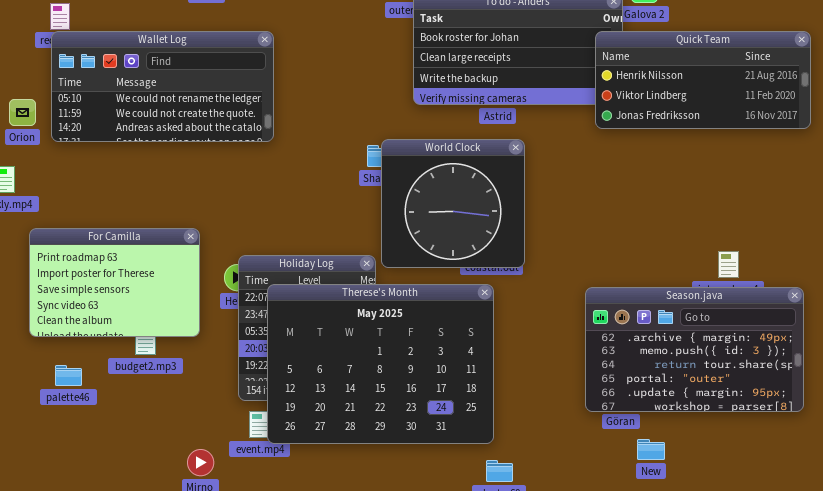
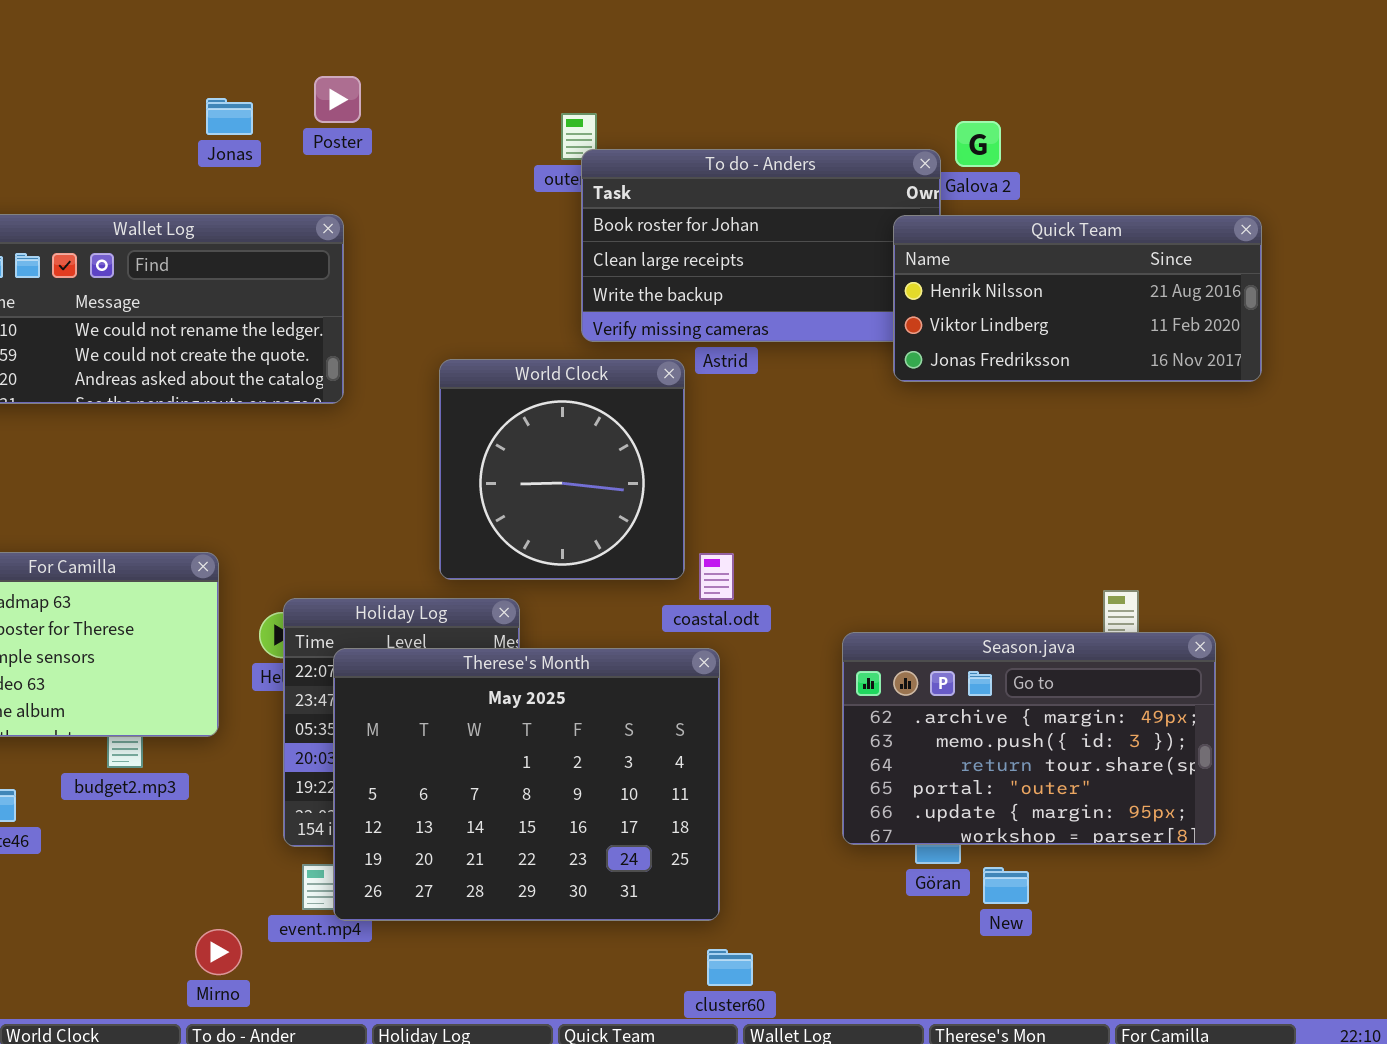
World Clock: [381,139,525,268] -> [439,359,685,580], moved
Season.java: [585,287,804,412] -> [842,632,1216,845], moved
New: [637,439,665,460] -> [983,867,1029,904], moved

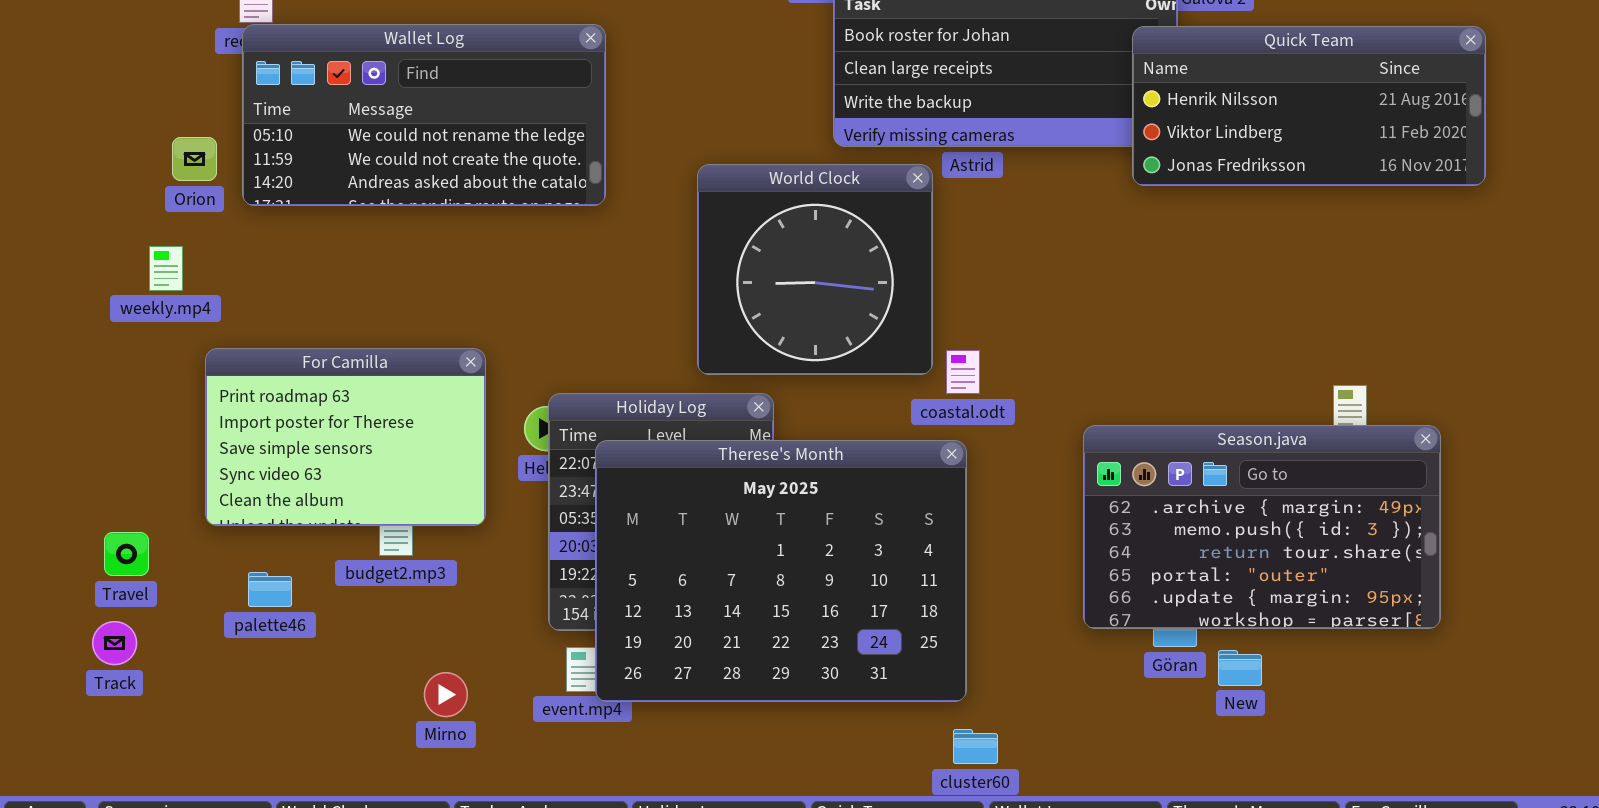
Mirno: [195,929,242,975] -> [424,672,468,717], moved

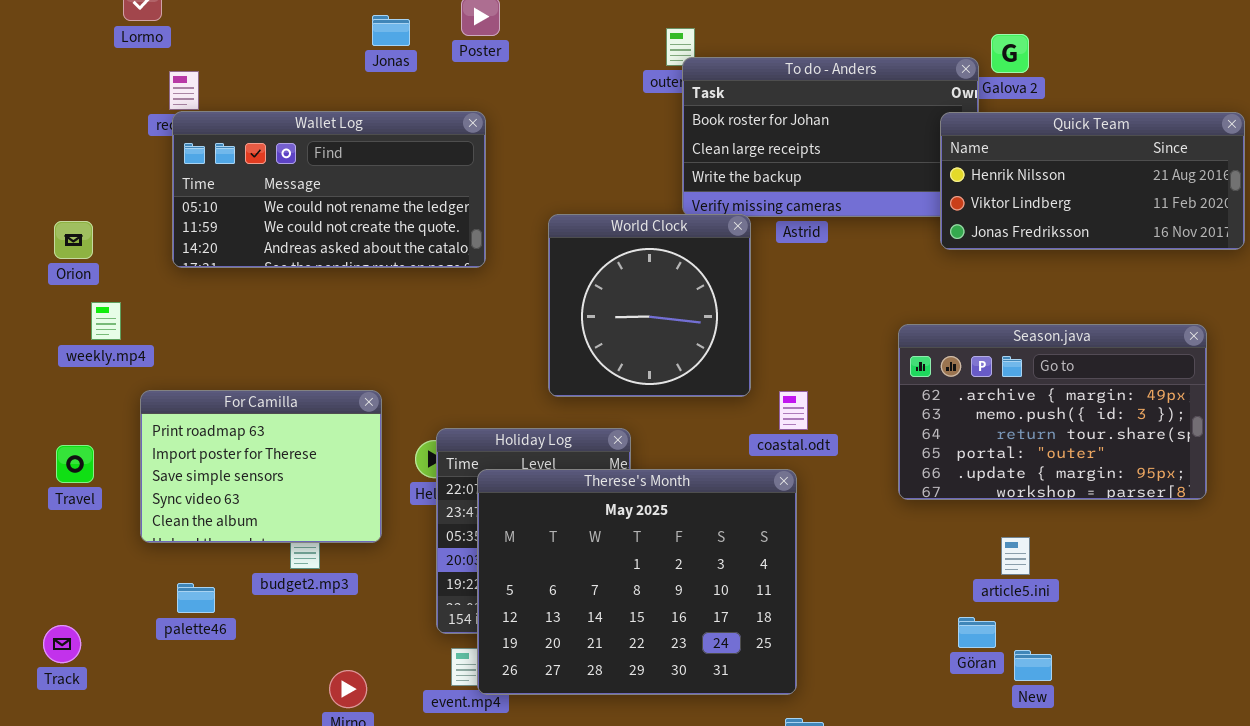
Orion: [172,137,217,181] -> [54,221,93,259], moved
World Clock: [697,164,933,375] -> [548,214,751,397], moved
Season.java: [1083,425,1441,629] -> [898,324,1207,500], moved
Travel: [104,532,149,576] -> [56,445,94,483], moved

